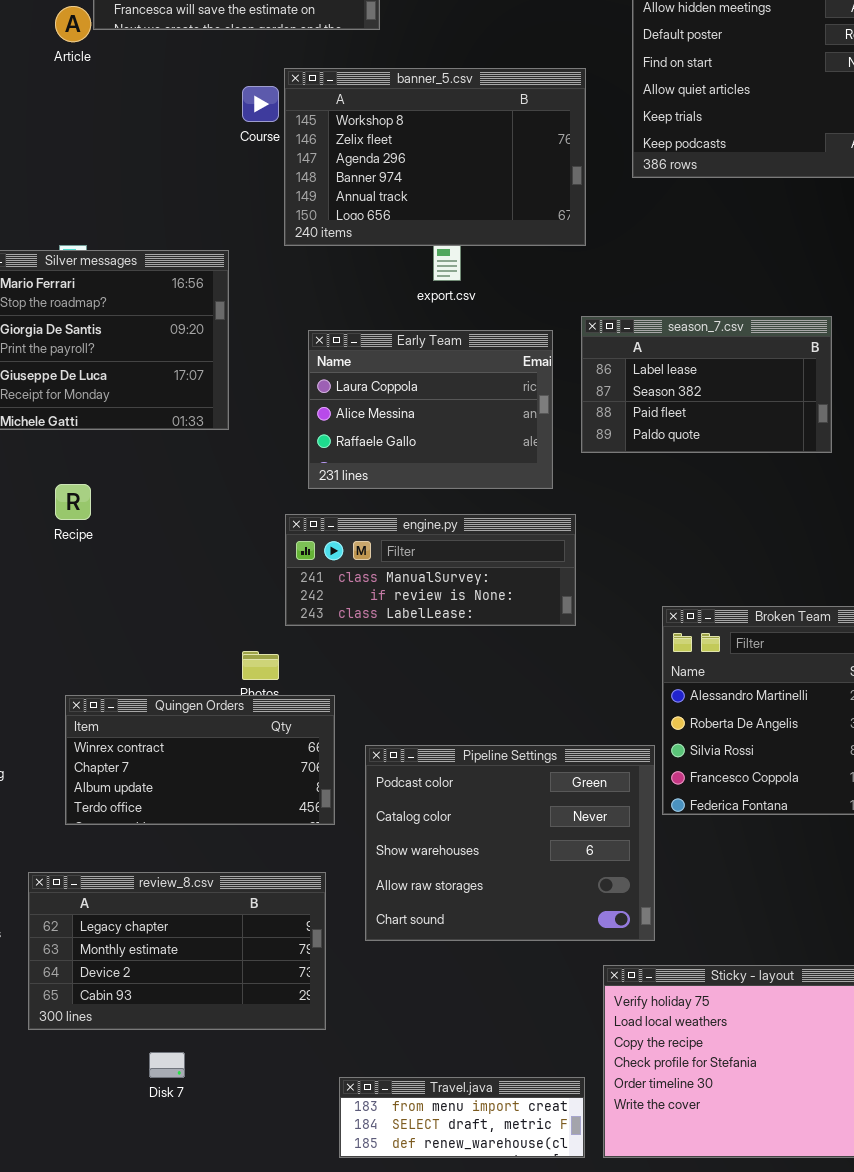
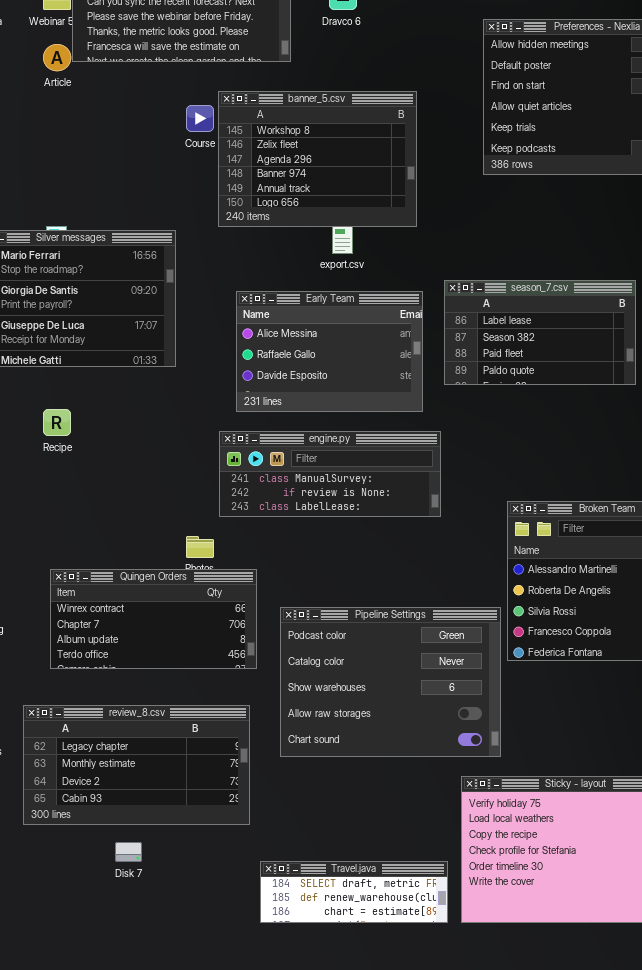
banner_5.csv: [284,68,586,246] -> [218,91,417,227], resized
Early Team: [308,330,553,489] -> [236,291,423,412], scrolled down 1 row
Travel.java: [339,1077,585,1158] -> [260,861,448,923], scrolled down 1 row

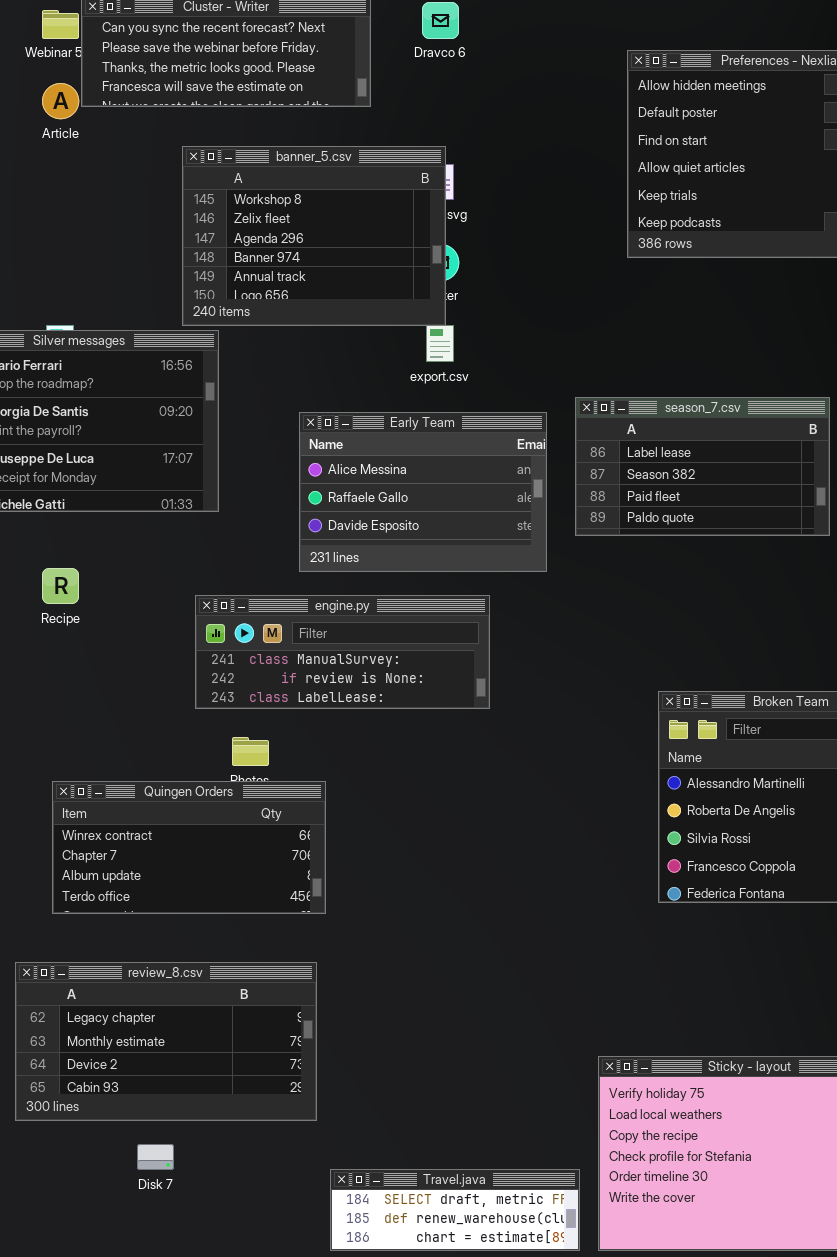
banner_5.csv: [218,91,417,227] -> [182,146,446,326], moved
engine.py: [219,431,441,517] -> [195,595,490,709], moved
Pipeline Settings: [280,607,501,757] -> none, closed

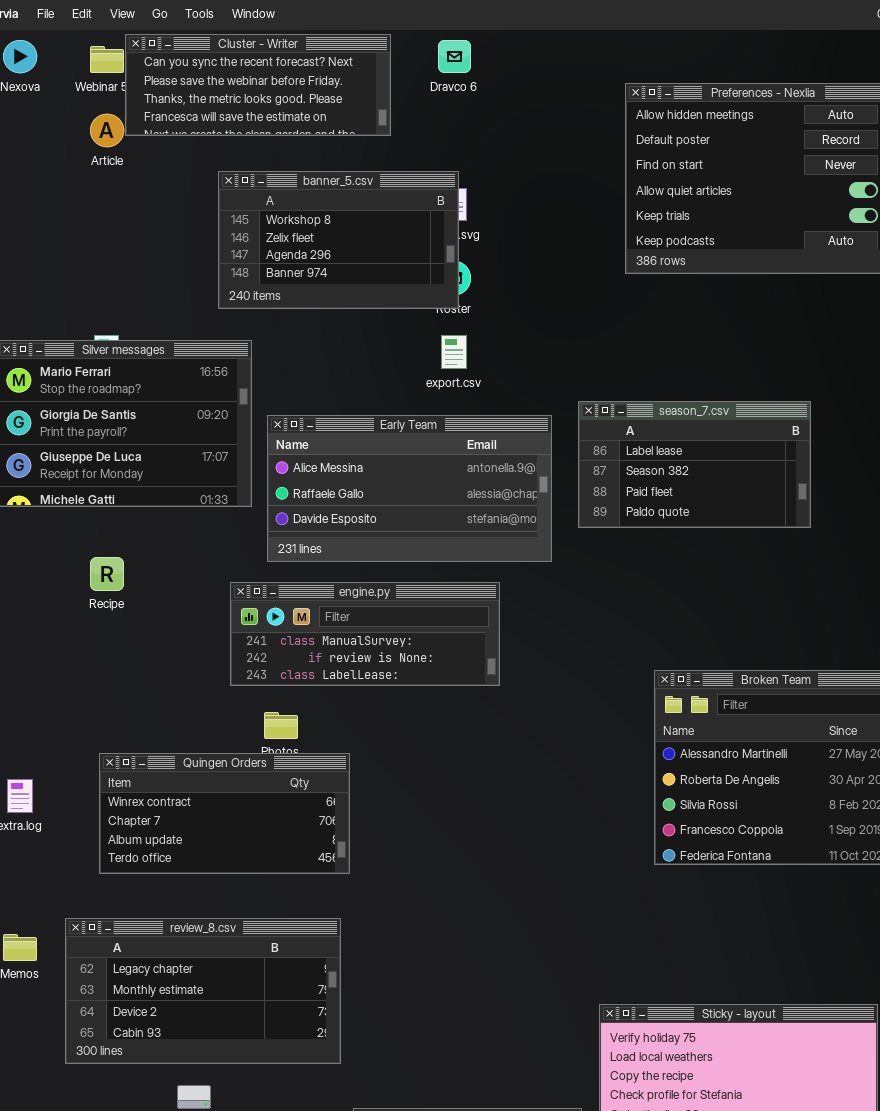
banner_5.csv: [182,146,446,326] -> [218,171,459,309], resized
Early Team: [299,412,547,572] -> [267,415,552,562], resized

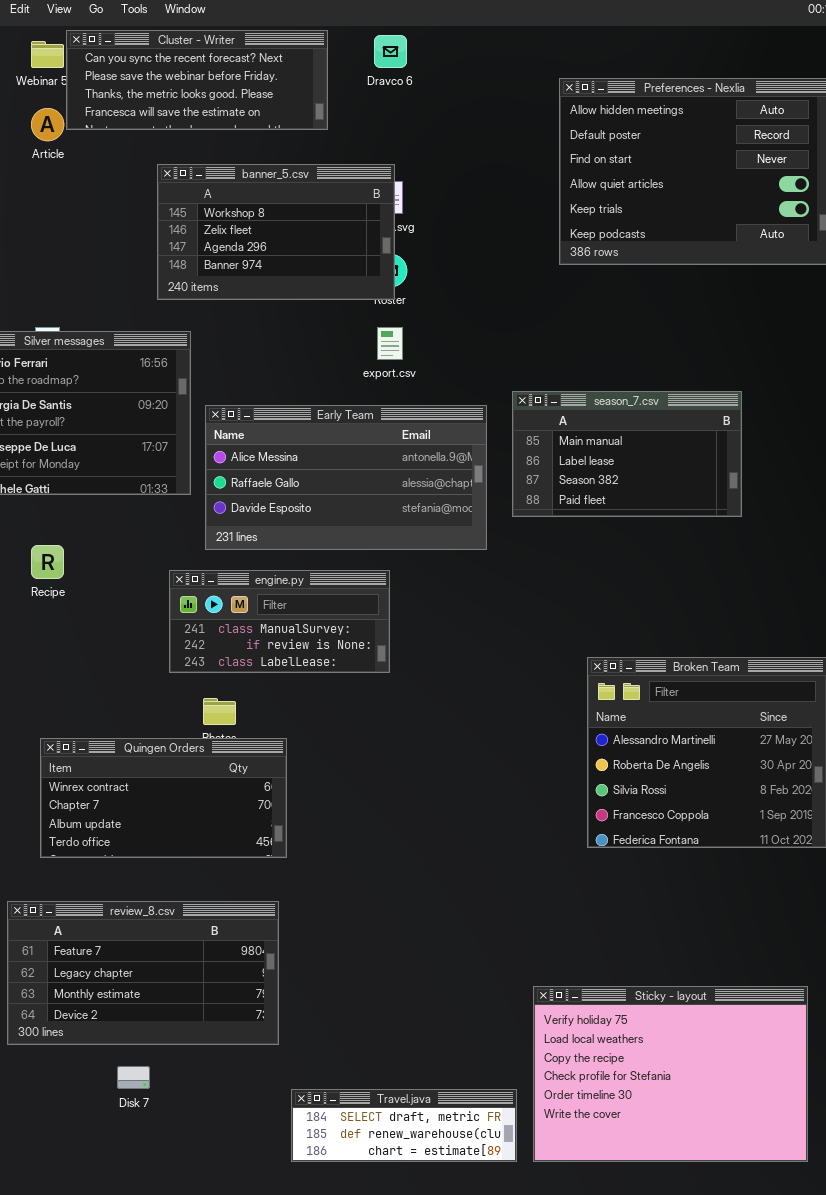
season_7.csv: [578,401,811,528] -> [512,391,742,517], scrolled up 1 row
engine.py: [230,582,500,686] -> [169,570,390,673], resized
review_8.csv: [65,918,341,1064] -> [7,901,279,1045], scrolled up 1 row

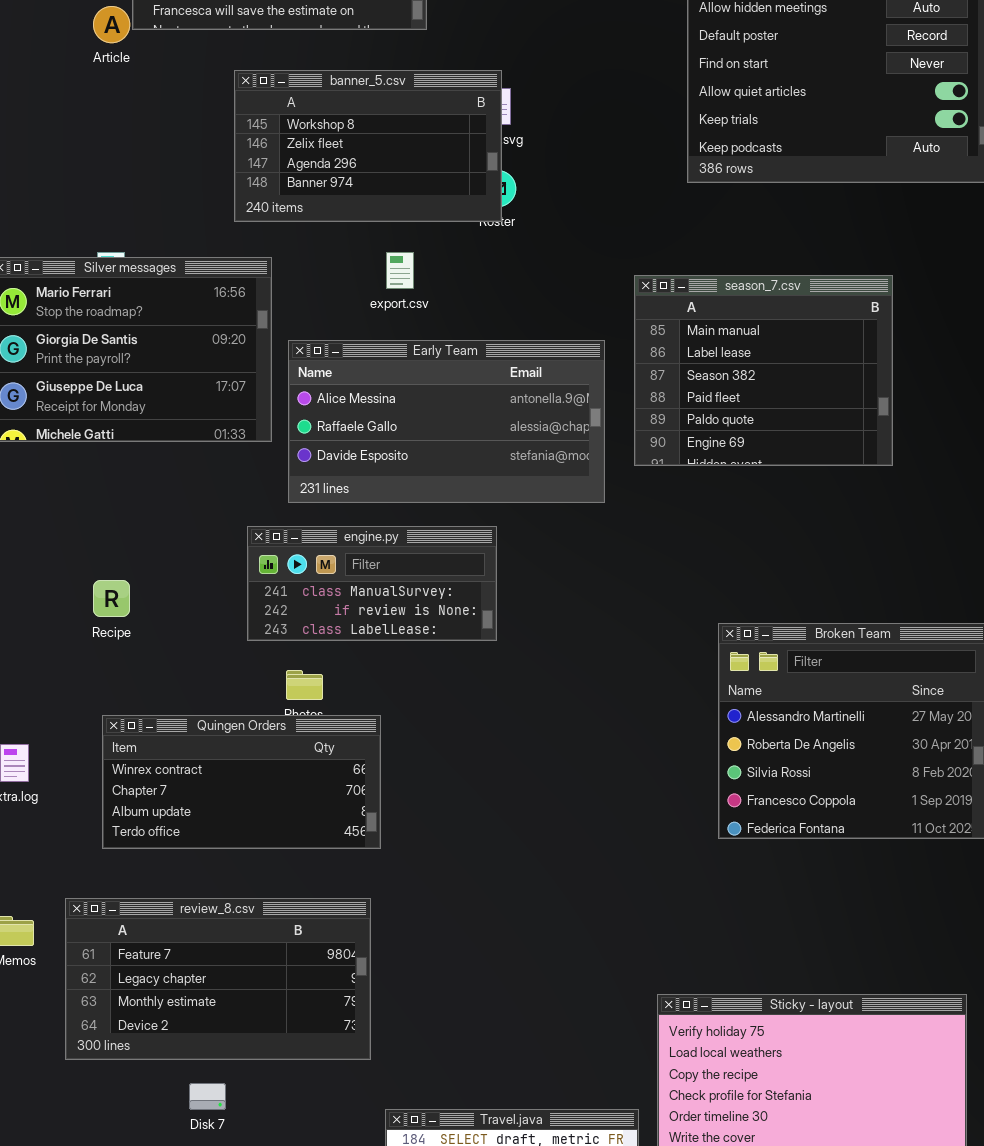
export.csv: [377,327,403,360] -> [386,252,414,289], moved
season_7.csv: [512,391,742,517] -> [634,275,893,466], resized
Recipe: [31,545,64,579] -> [93,580,130,617], moved

